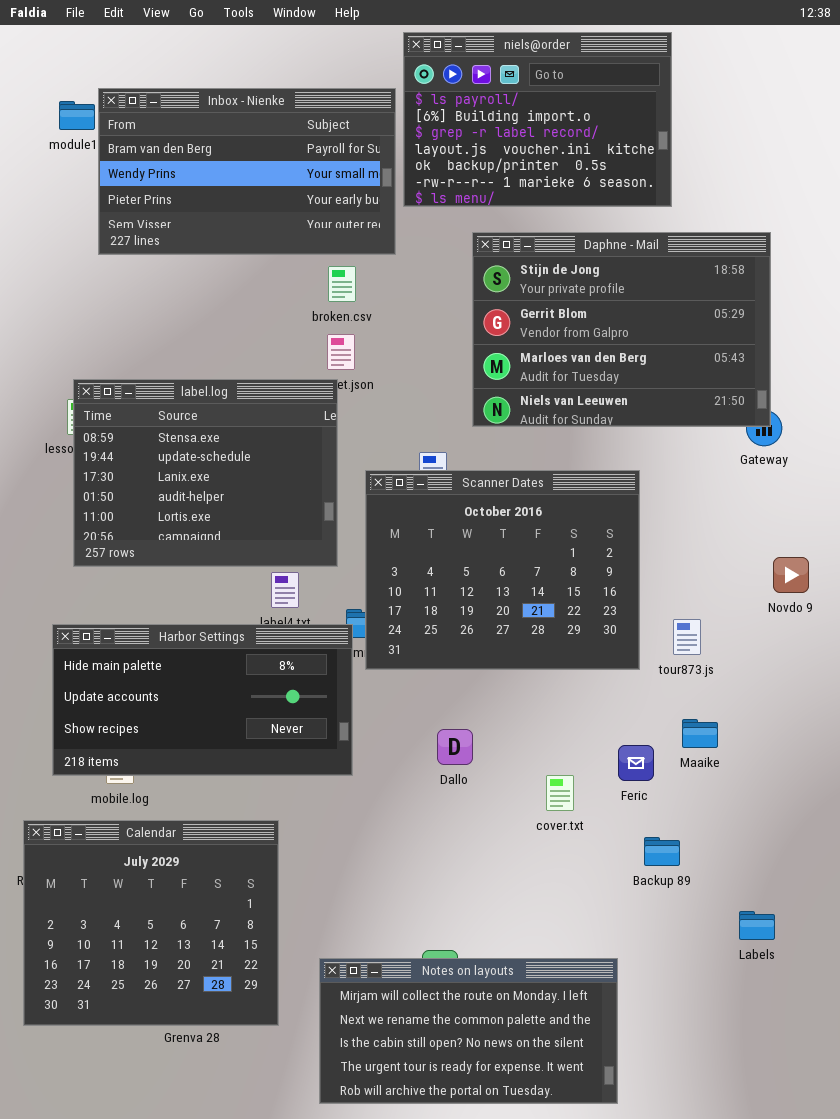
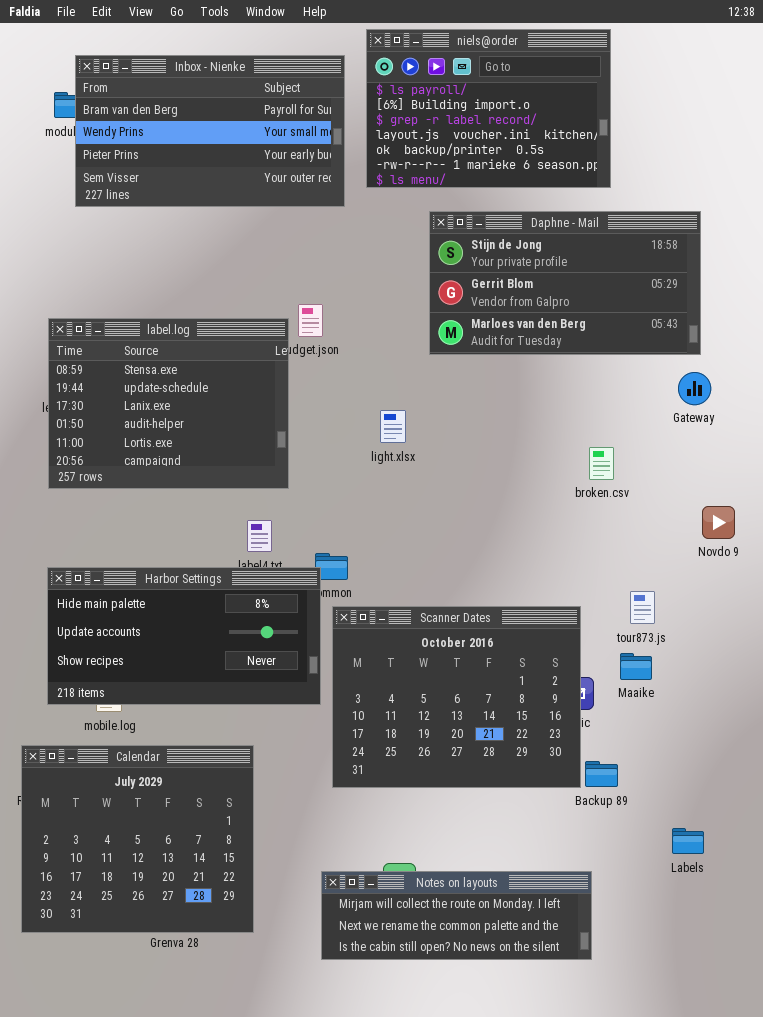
Inbox - Nienke: [98,88,396,255] -> [75,55,345,207], moved
Daphne - Mail: [472,232,771,427] -> [429,211,701,355], resized
broken.csv: [328,266,356,302] -> [589,447,614,480], moved
label.log: [73,379,338,567] -> [48,318,289,489], moved
Scanner Dates: [365,470,640,670] -> [332,606,581,788], moved
tour873.js: [673,619,701,655] -> [630,591,655,624], moved
Notes on layouts: [319,958,618,1104] -> [321,871,592,960], moved, resized

